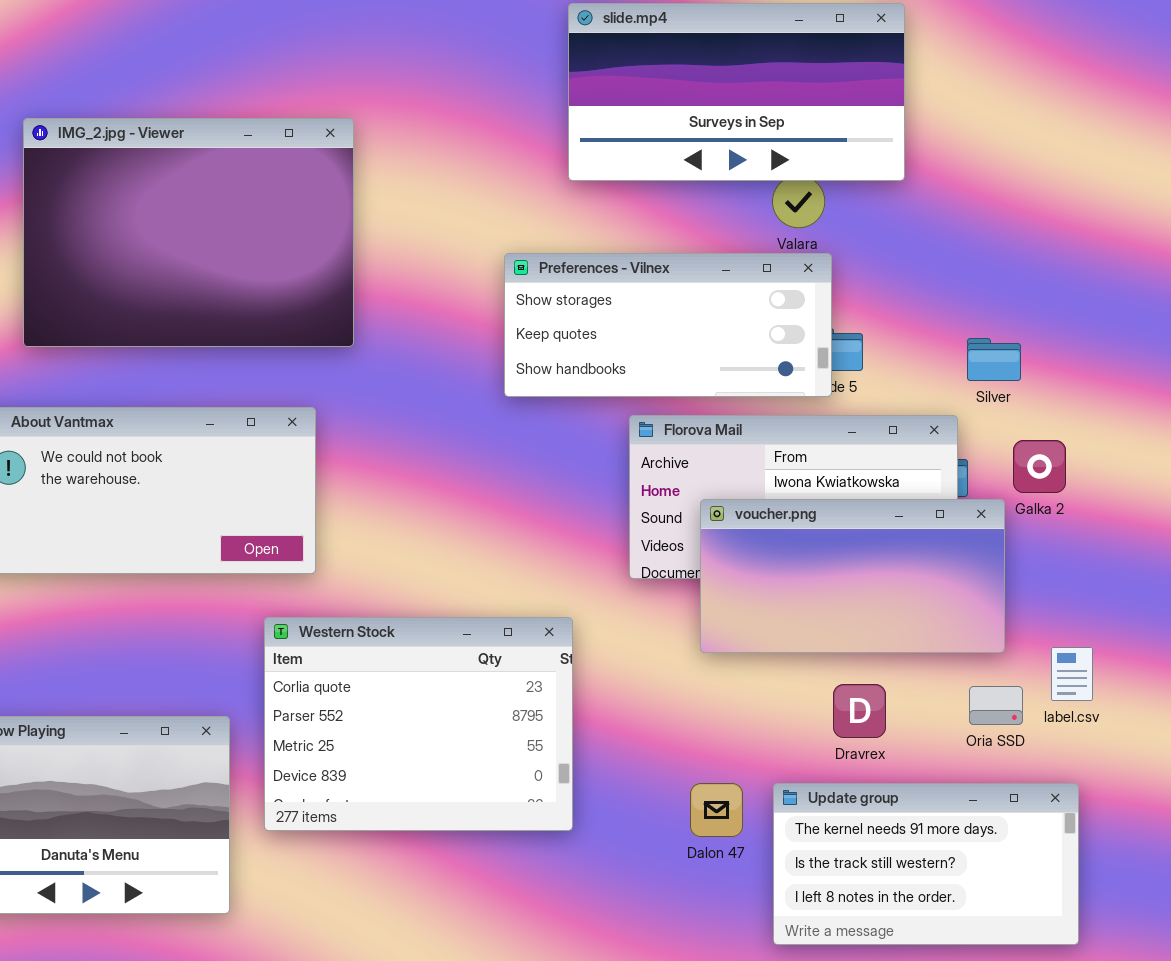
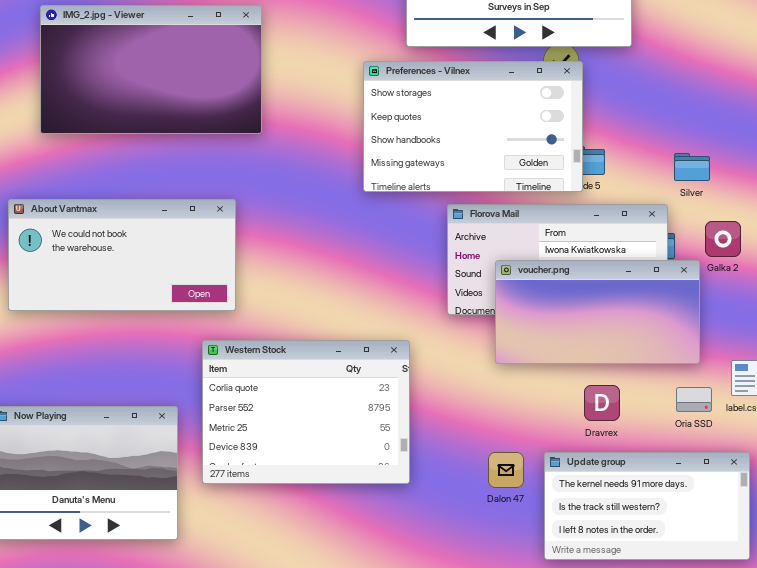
IMG_2.jpg - Viewer: [23,118,354,347] -> [40,5,262,134], resized
Preferences - Vilnex: [504,253,832,397] -> [363,61,583,192], resized

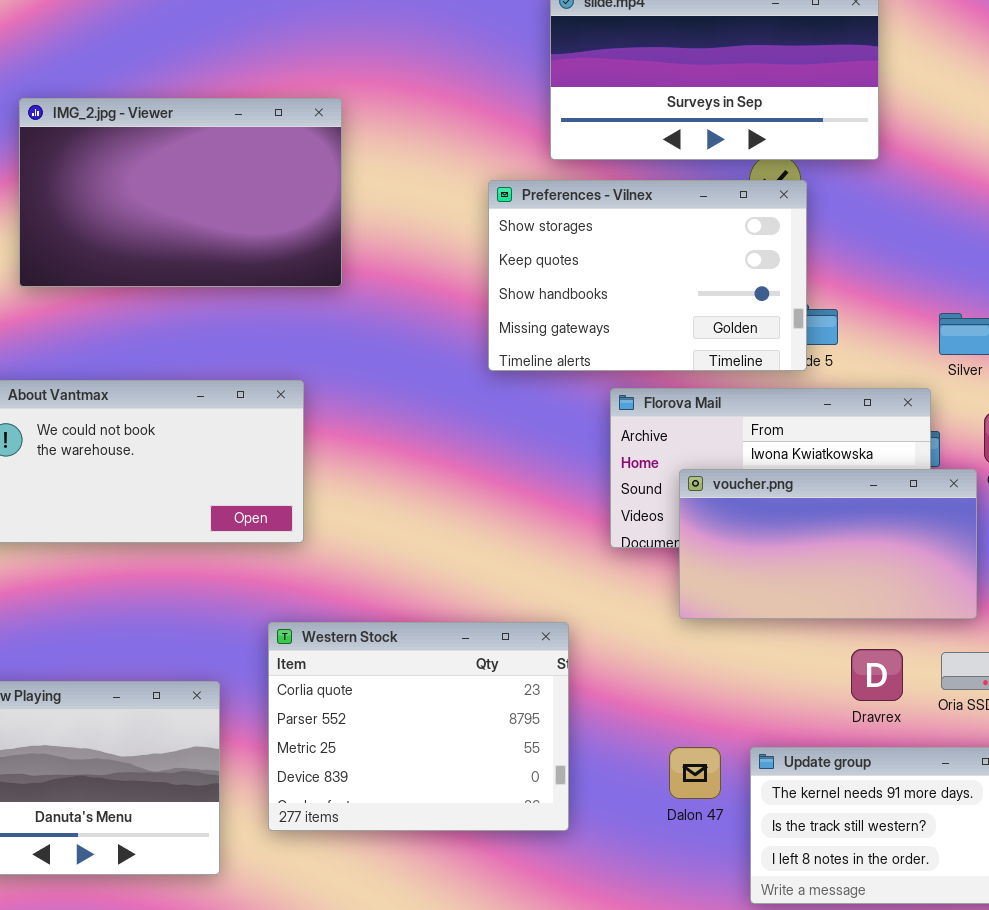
Western Stock: [202,340,410,484] -> [268,622,569,831], moved
Dravrex: [584,385,620,421] -> [851,649,903,701], moved

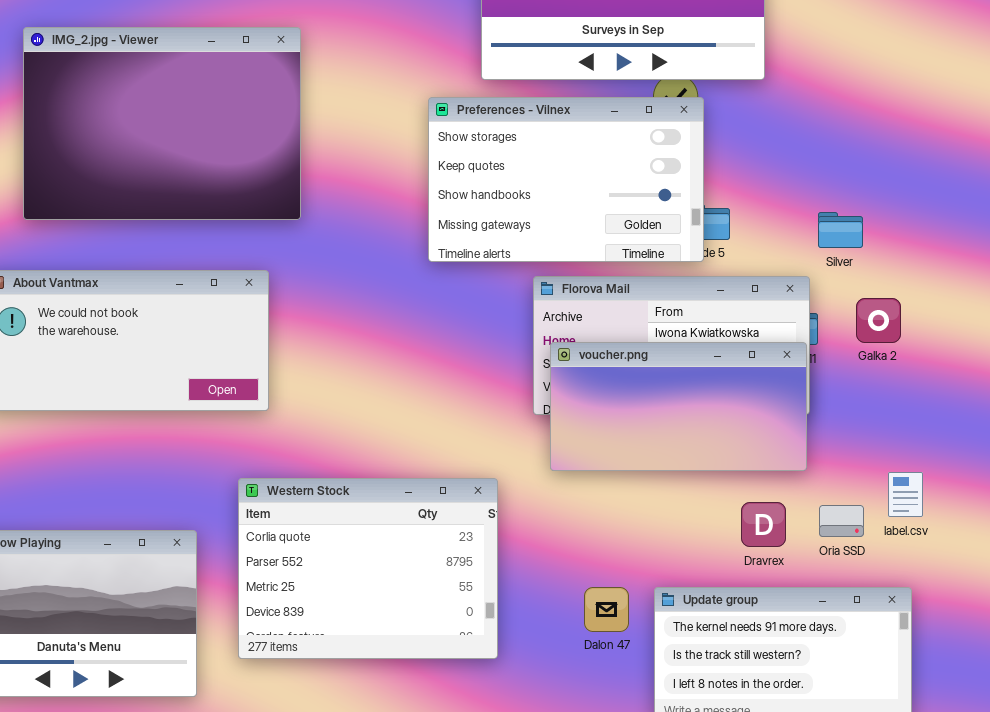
IMG_2.jpg - Viewer: [19,98,342,287] -> [23,27,301,220], resized
voucher.png: [679,469,977,619] -> [550,342,807,471], moved

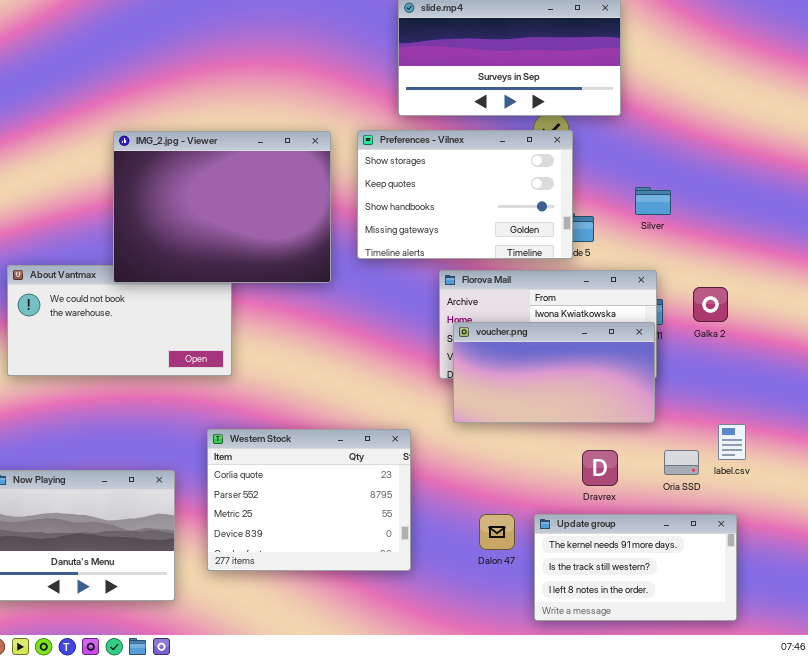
IMG_2.jpg - Viewer: [23,27,301,220] -> [113,131,331,283], moved
Silver: [818,212,863,248] -> [635,187,671,215], moved
Dravrex: [741,502,786,547] -> [582,450,618,486], moved

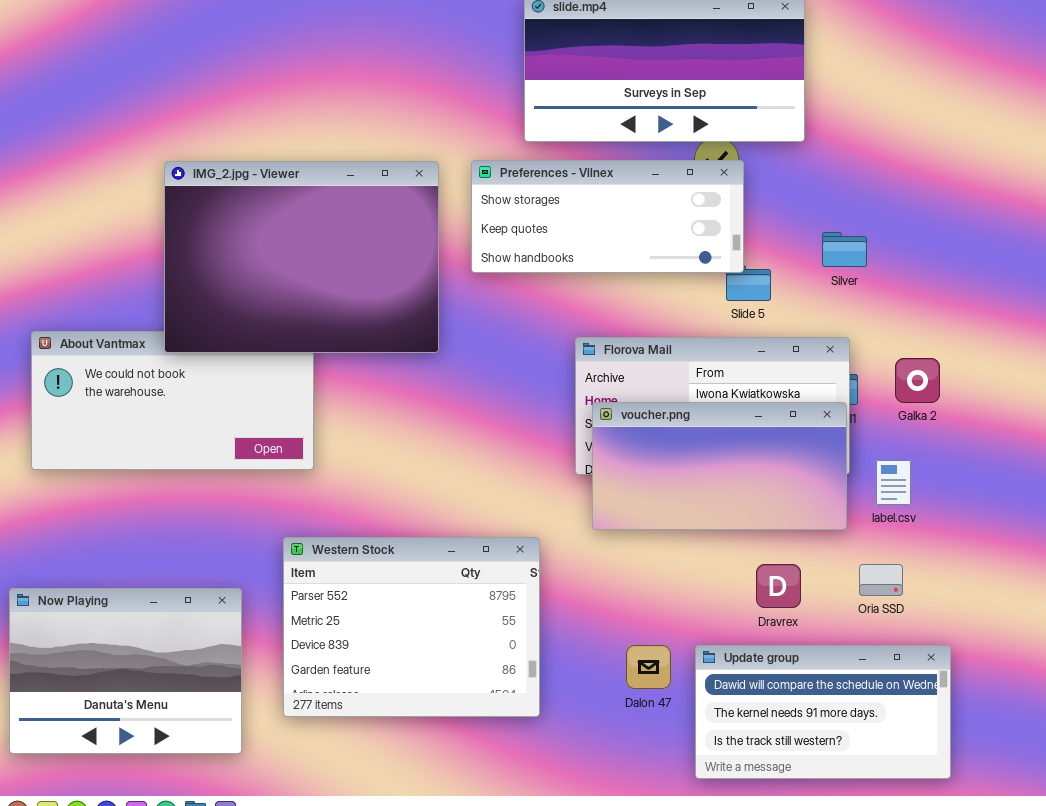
Preferences - Vilnex: [357,130,573,259] -> [471,160,744,273], resized
label.csv: [718,424,746,460] -> [876,460,911,505], moved
Western Stock: [207,429,411,571] -> [283,537,540,717], scrolled down 1 row
Update group: [534,514,737,621] -> [695,645,951,779], scrolled up 1 row

